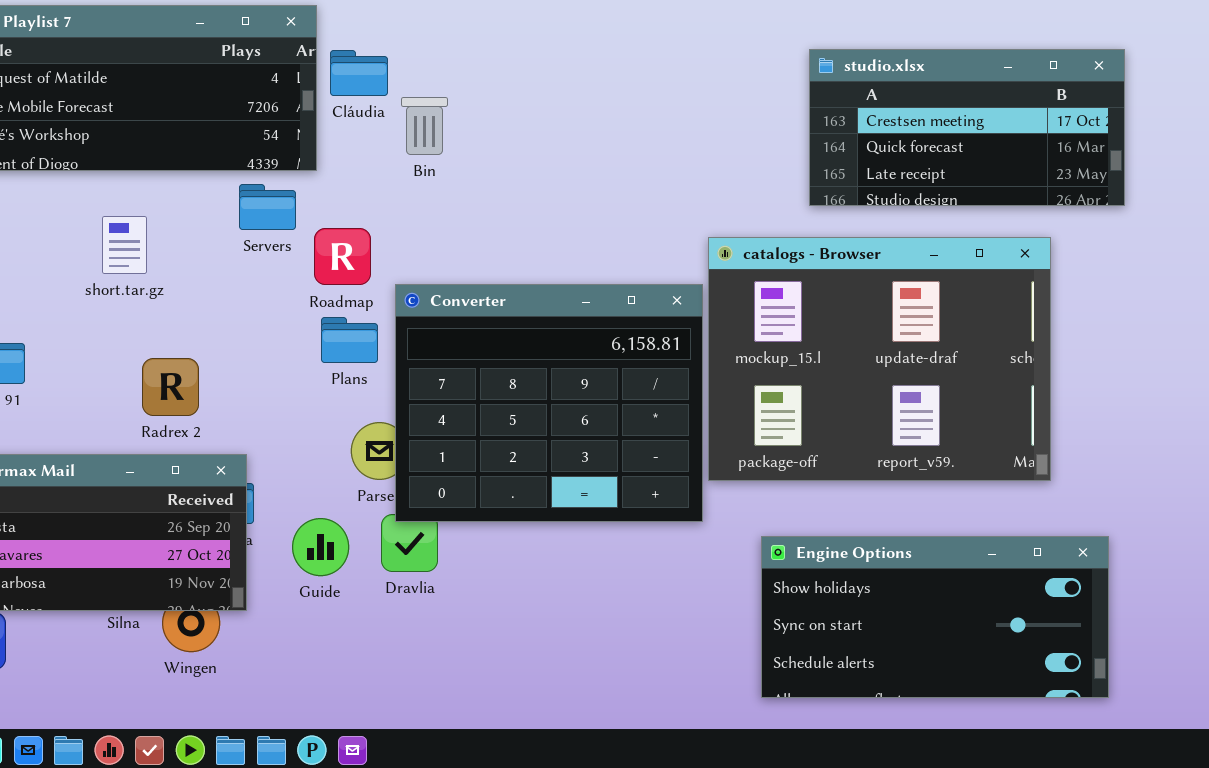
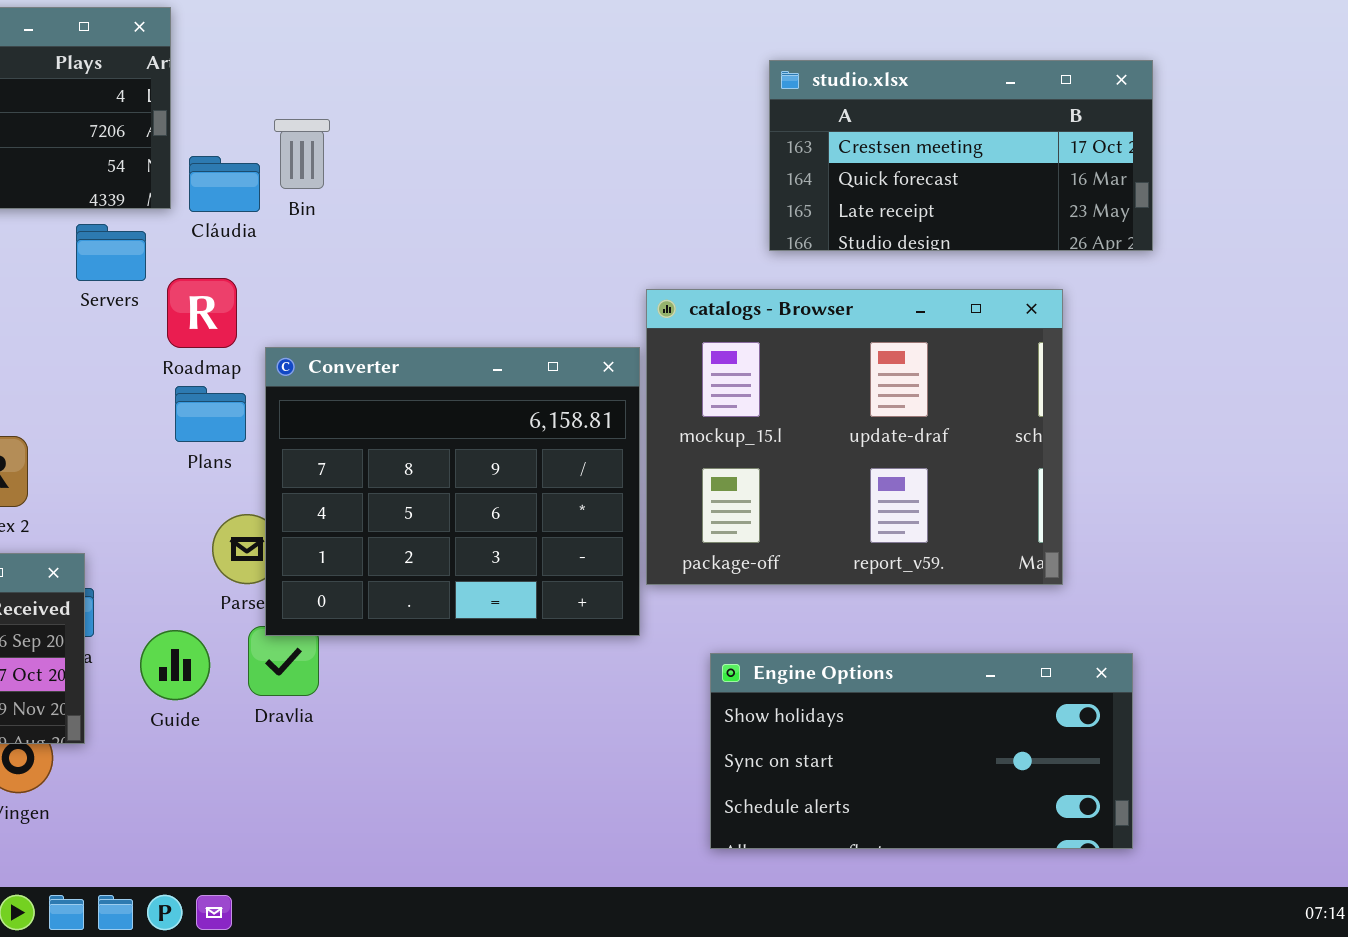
Cláudia: [330,50,388,96] -> [189,156,260,212], moved

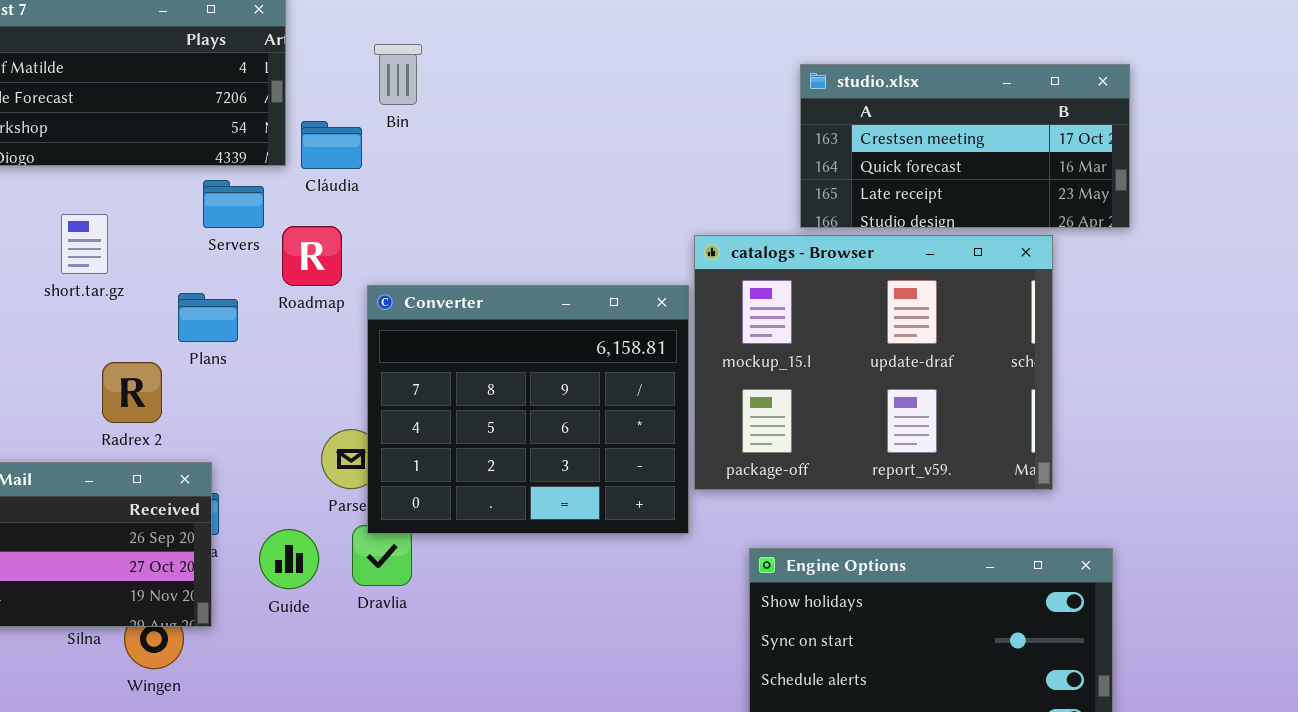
studio.xlsx: [769,60,1153,251] -> [800,64,1130,228], moved
Bin: [274,119,330,189] -> [374,44,422,105], moved
Plans: [175,386,246,442] -> [178,293,238,342], moved

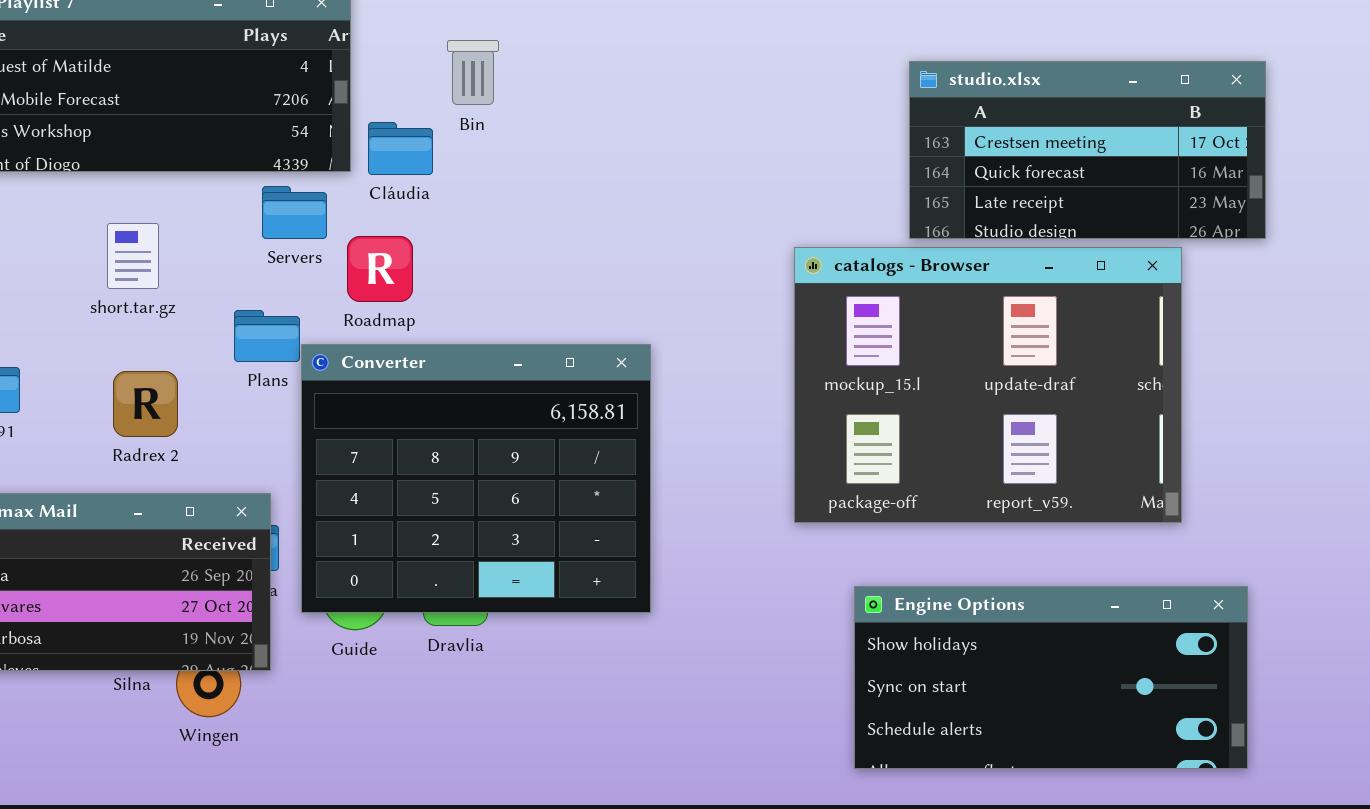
Converter: [367,285,689,534] -> [301,344,651,613], moved
Radrex 2: [102,362,162,423] -> [113,371,178,437], moved

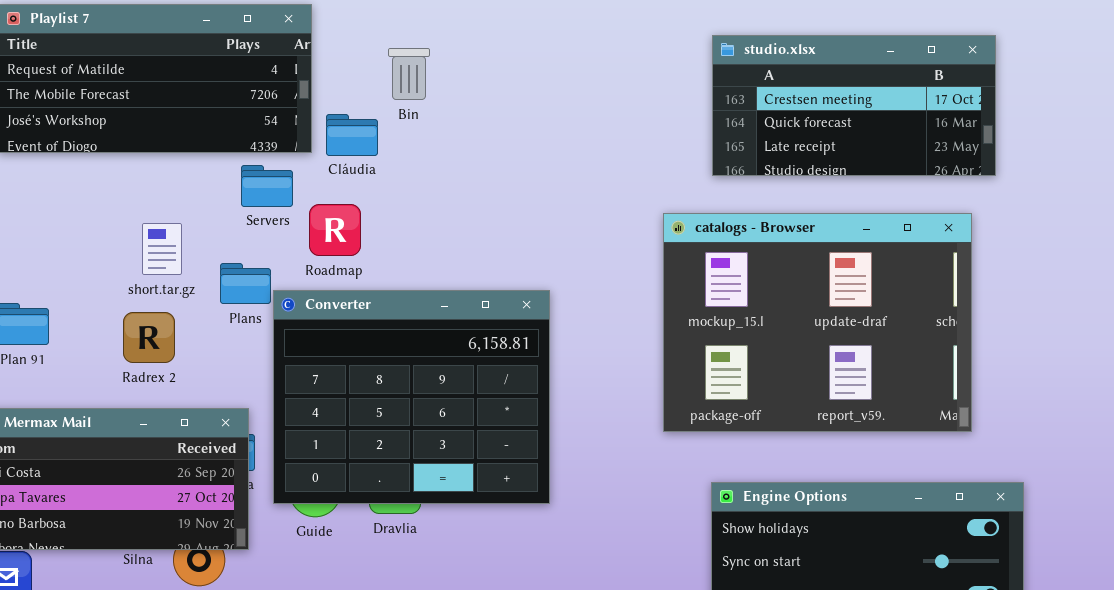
studio.xlsx: [909,61,1266,239] -> [712,35,996,176], moved
short.tar.gz: [107,223,159,289] -> [142,223,182,275], moved

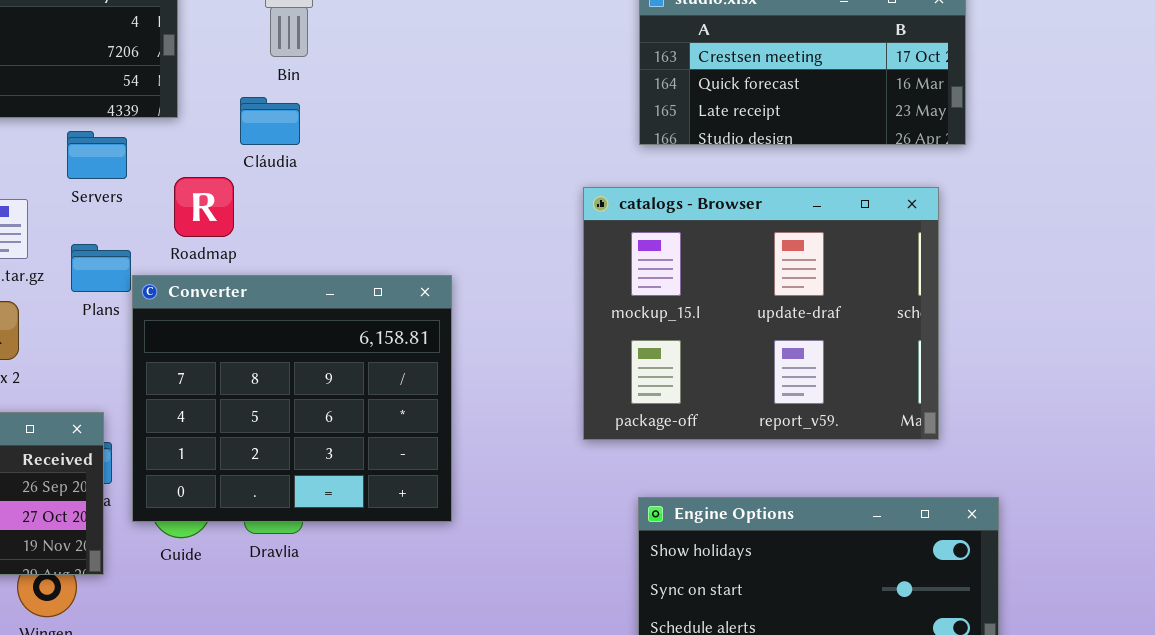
Cláudia: [326,114,378,156] -> [240,97,300,145], moved
Servers: [241,165,293,207] -> [67,131,127,179], moved

